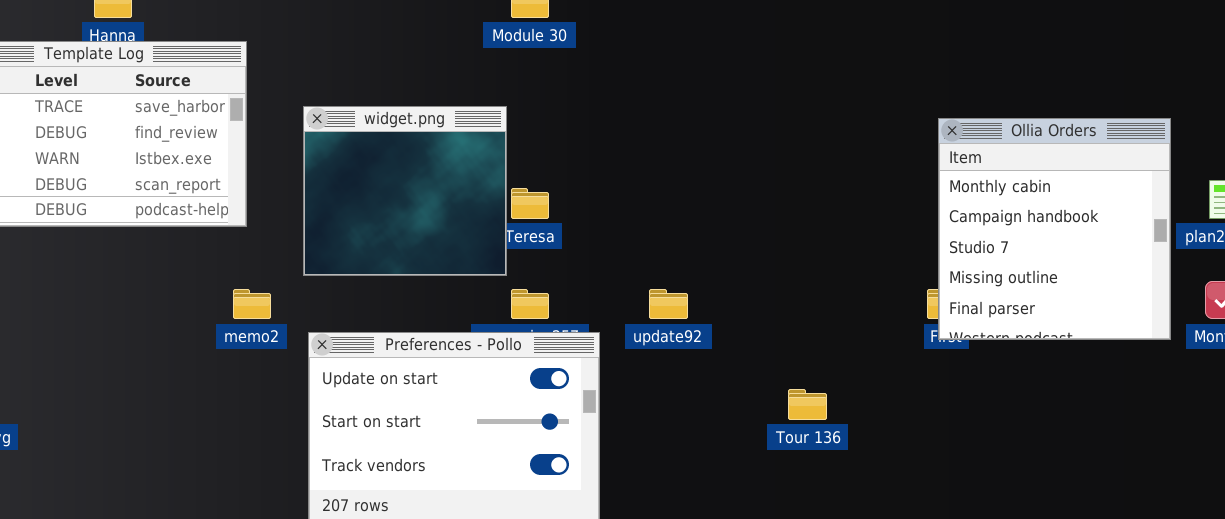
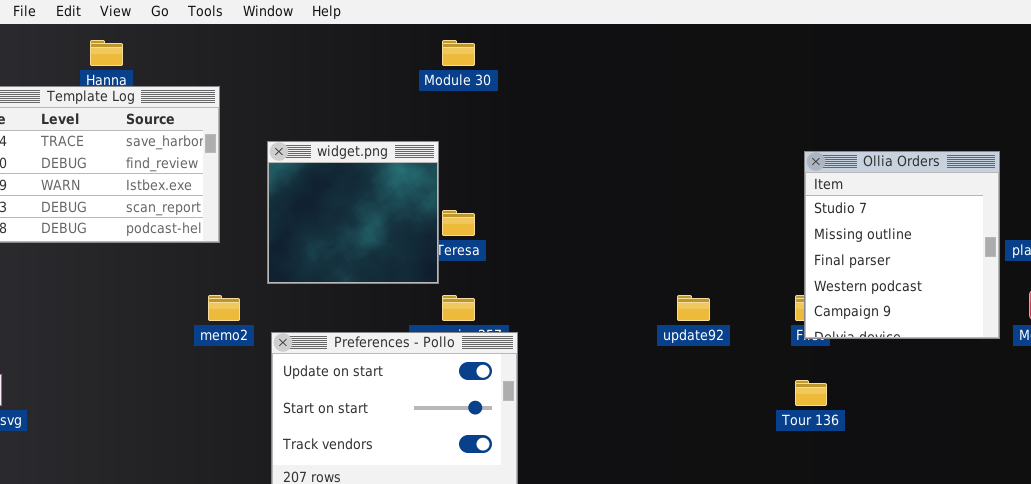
Ollia Orders: [938,118,1171,340] -> [804,151,1000,339], scrolled down 2 rows
update92: [649,289,688,319] -> [677,295,710,321], moved
Tour 136: [788,389,827,420] -> [795,380,827,406], moved

